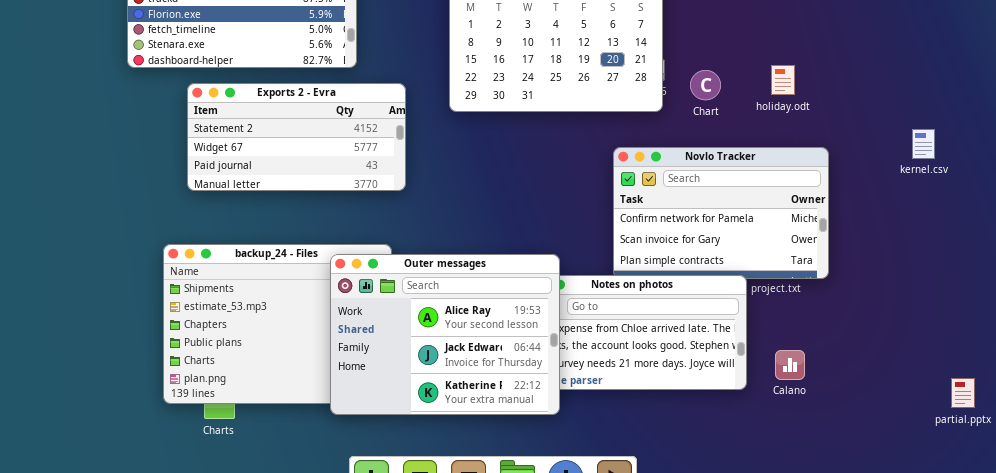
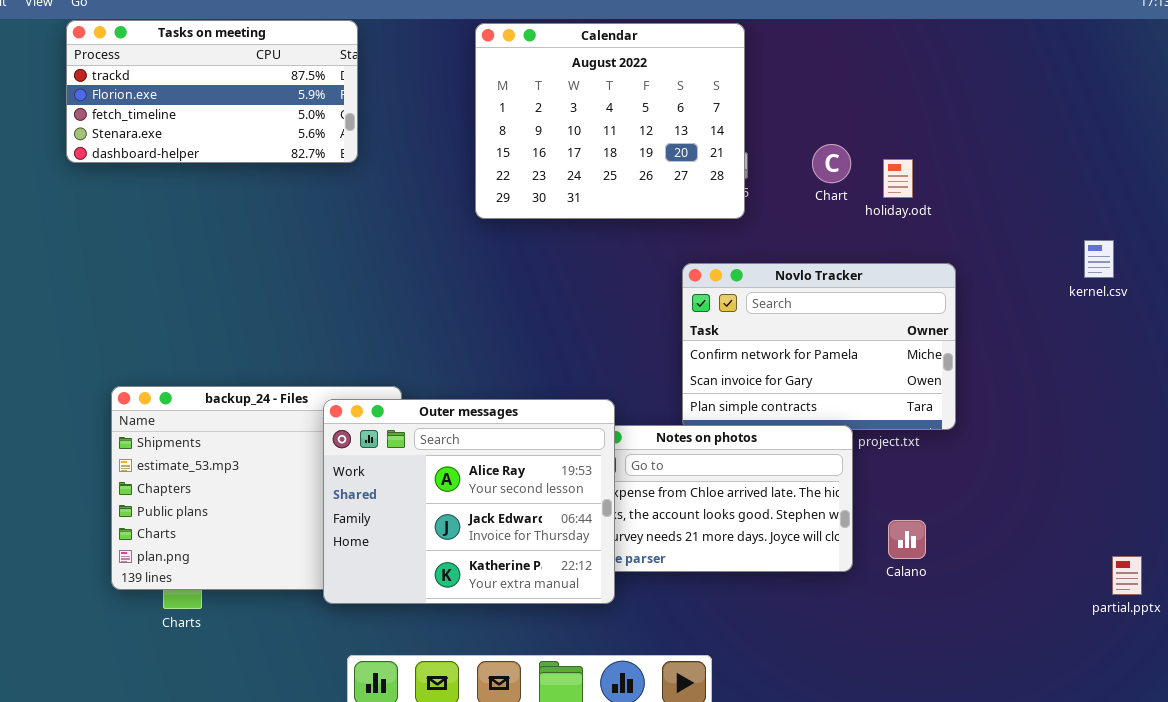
Chart: [690,70,721,100] -> [812,144,851,183], moved
Exports 2 - Evra: [187,83,406,191] -> none, closed
kernel.csv: [912,129,935,159] -> [1084,240,1114,278], moved

